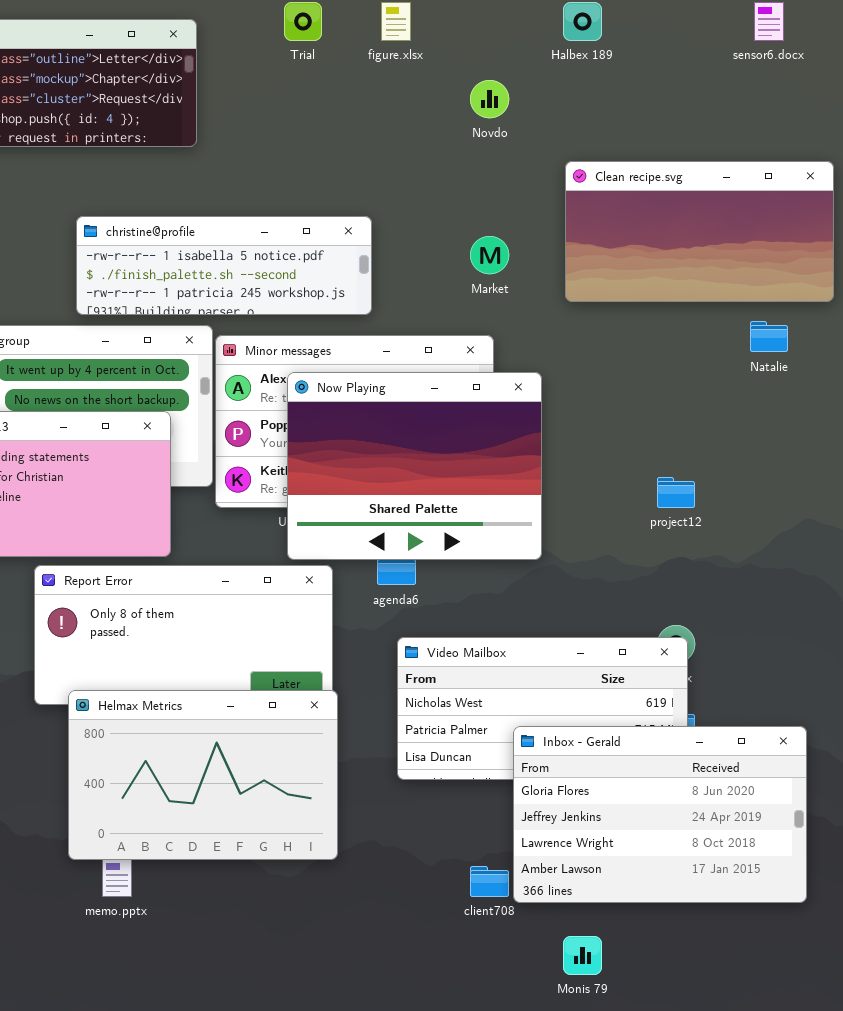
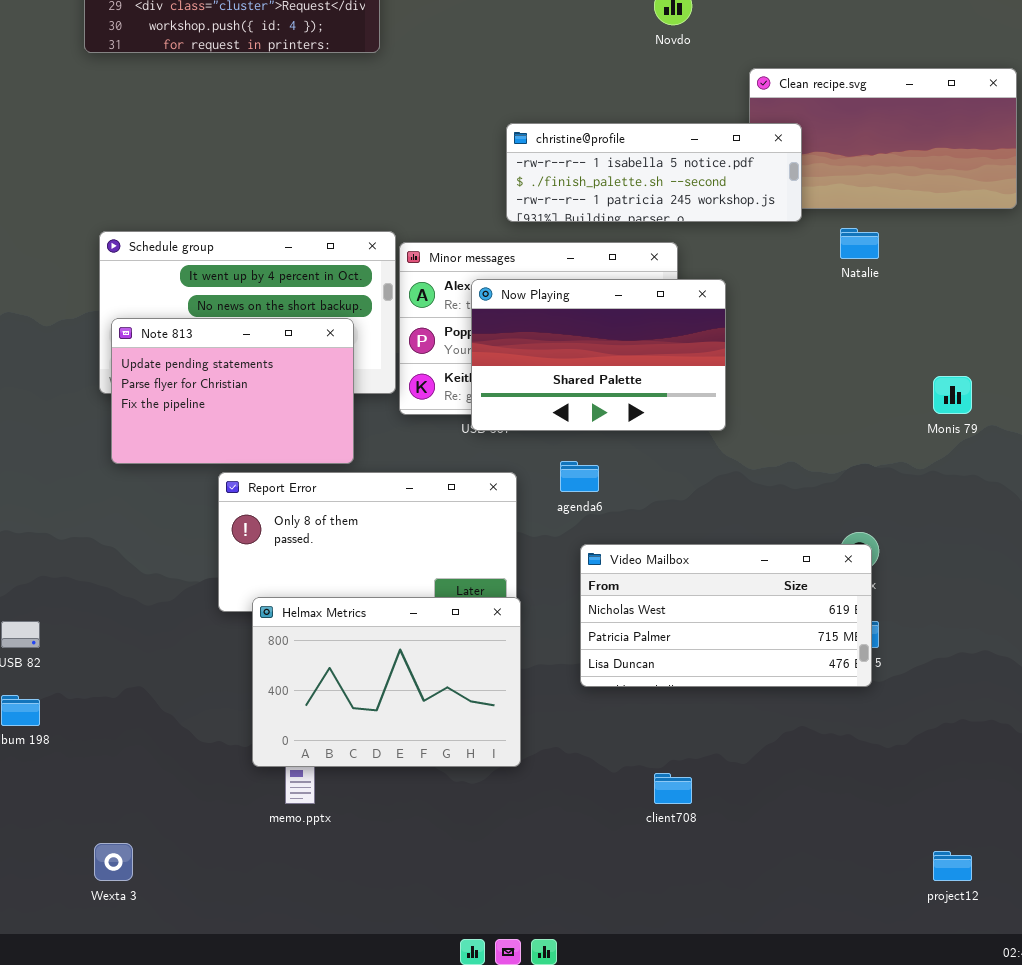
christine@profile: [76,216,372,315] -> [506,123,802,222], moved
Natalie: [750,321,788,352] -> [840,228,879,259], moved
Now Playing: [287,372,542,560] -> [471,279,726,431], resized
project12: [657,477,695,508] -> [933,851,972,881], moved
Inbox - Gerald: [513,726,807,903] -> none, closed
Monis 79: [563,936,602,975] -> [933,376,972,414], moved

